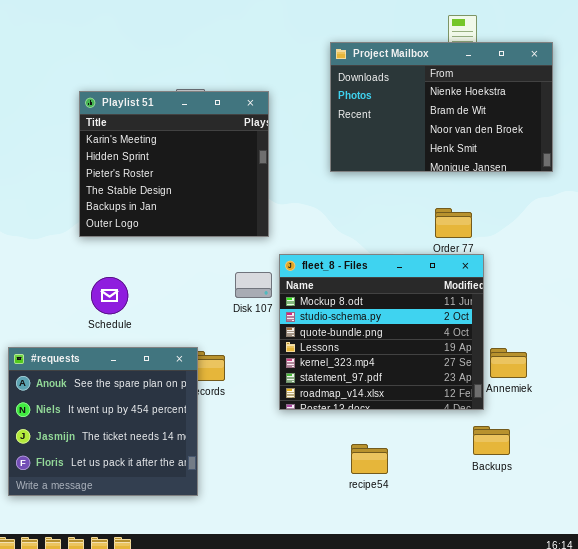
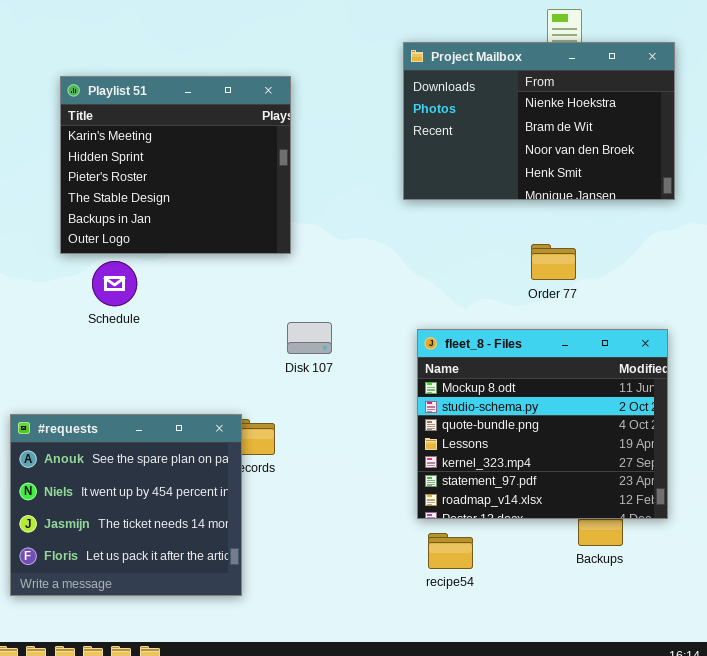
Playlist 51: [79,91,269,237] -> [60,76,291,254], moved
fleet_8 - Files: [279,254,484,410] -> [417,329,668,519], moved
Schedule: [91,277,128,314] -> [92,261,137,306], moved

